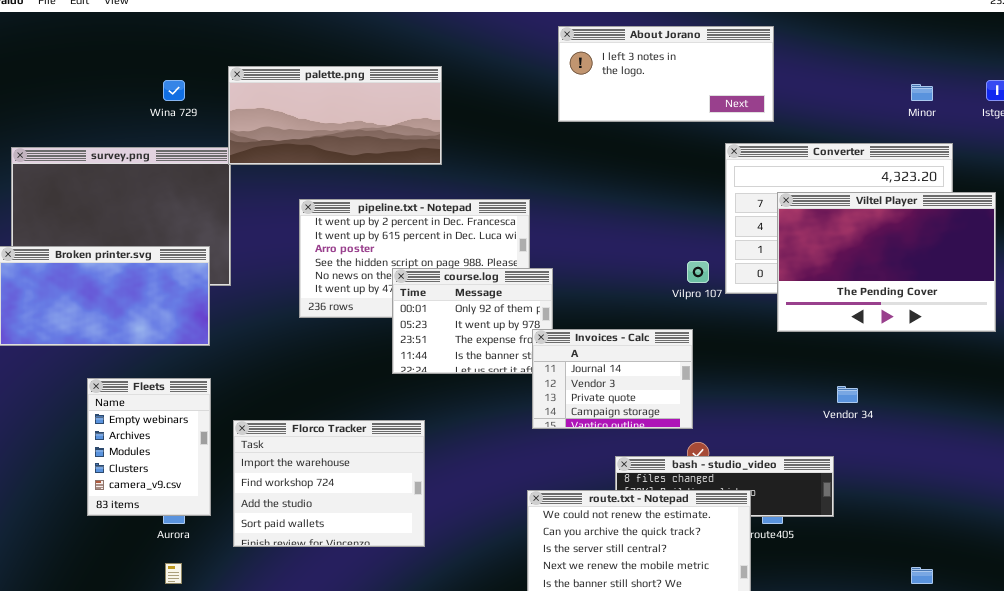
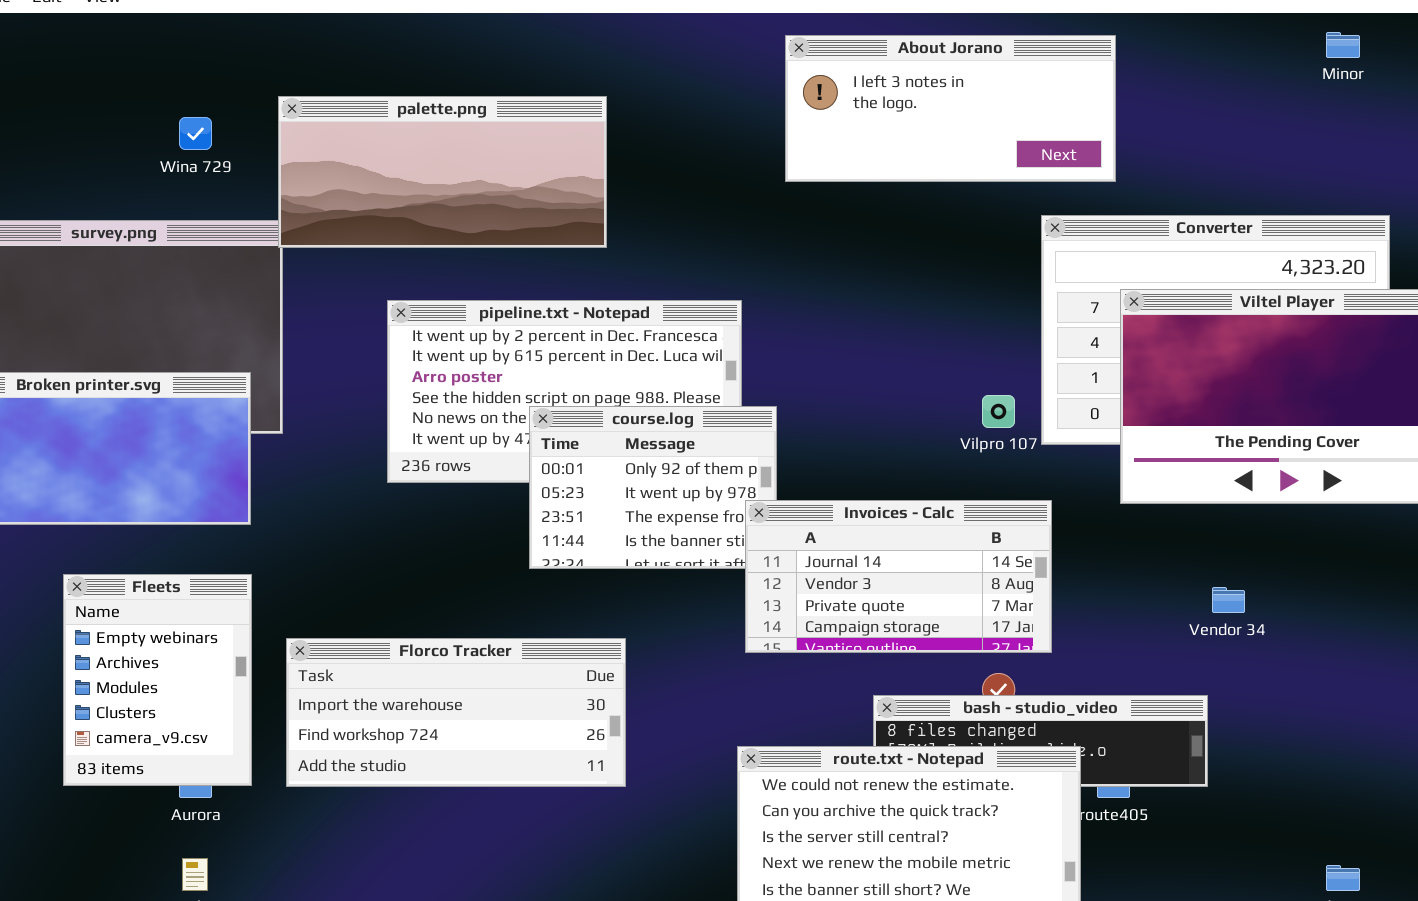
Minor: [911,84,933,101] -> [1326,32,1360,58], moved
Invoices - Calc: [532,329,693,429] -> [745,500,1052,653], resized
Florco Tracker: [233,420,425,547] -> [286,638,626,787], resized

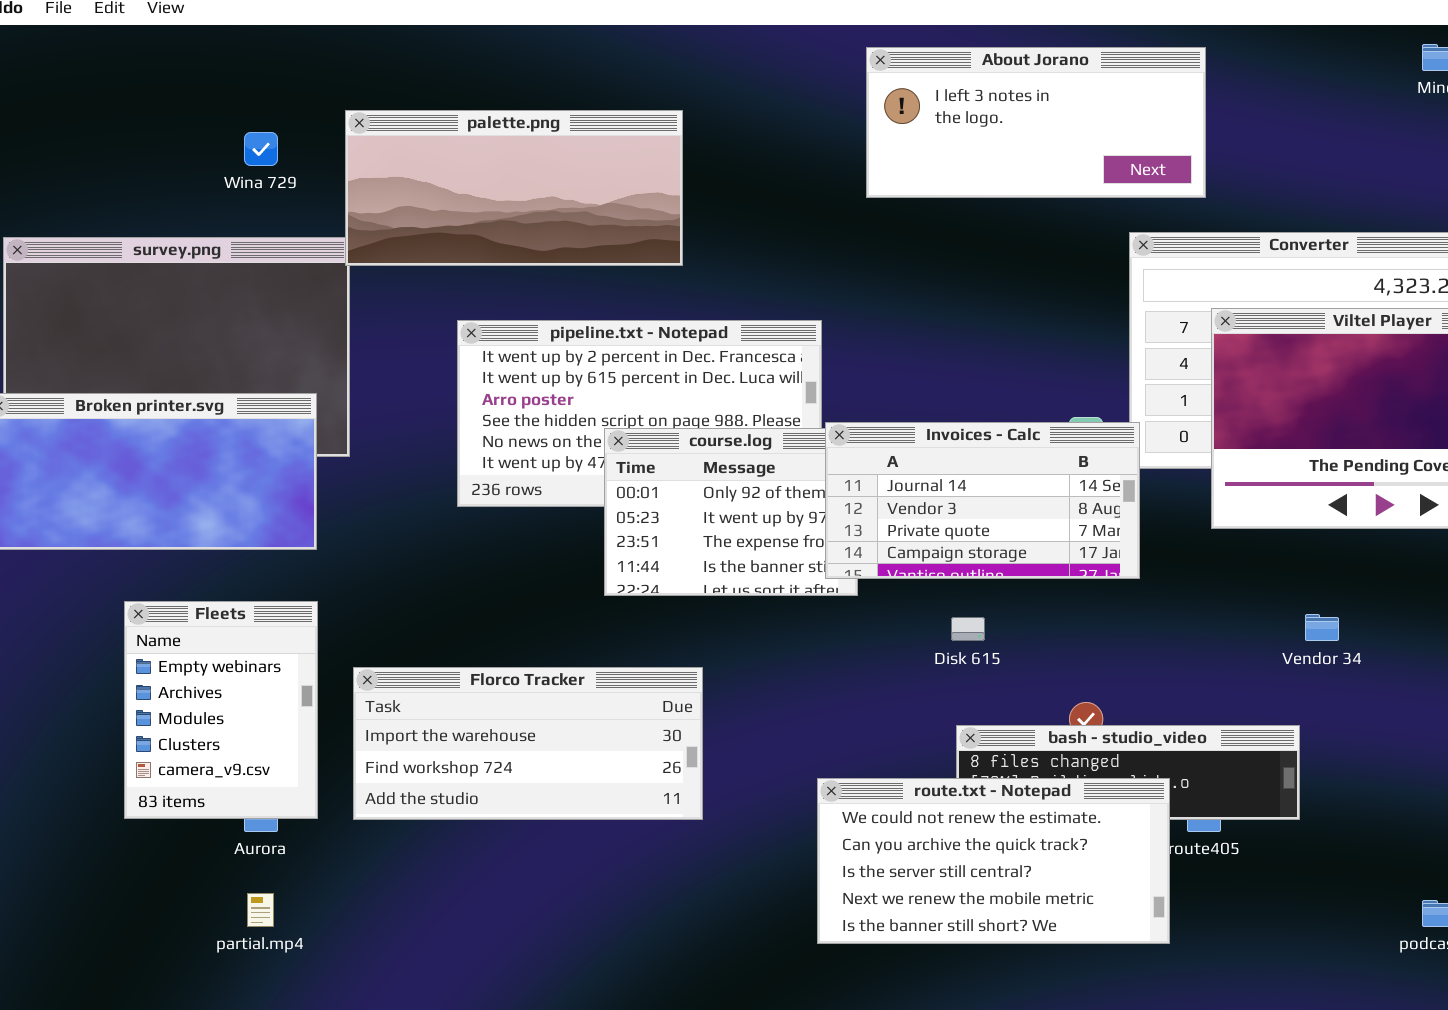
Invoices - Calc: [745,500,1052,653] -> [825,422,1140,579], moved

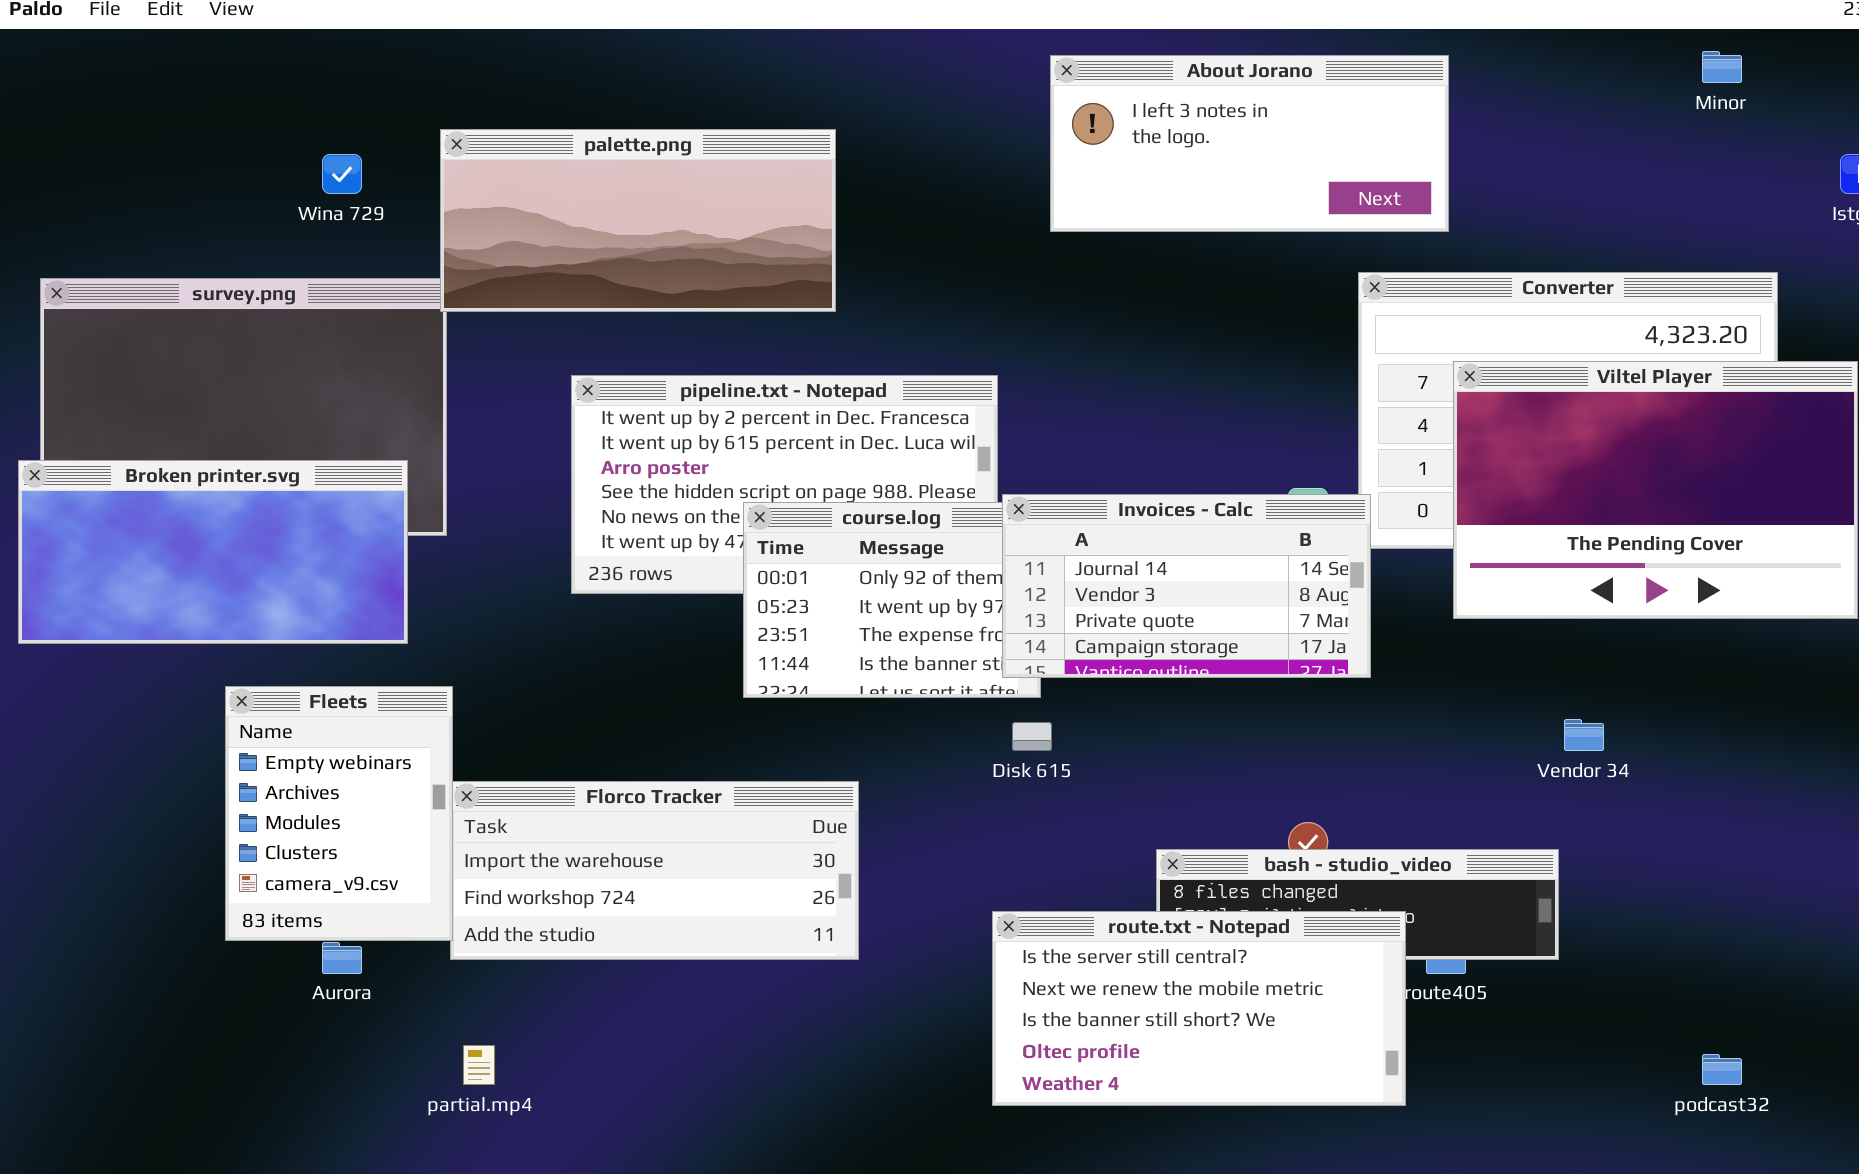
Fleets: [124,601,318,819] -> [225,686,453,941], moved
Disk 615: [951,617,985,641] -> [1012,722,1052,751], moved
route.txt - Notepad: [817,778,1170,944] -> [992,911,1406,1106], scrolled down 2 rows
partial.mp4: [247,893,274,927] -> [463,1045,495,1085], moved

